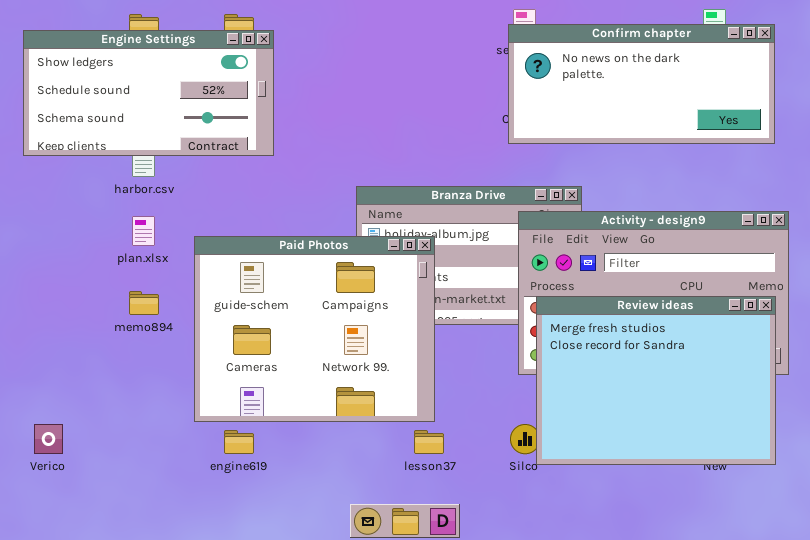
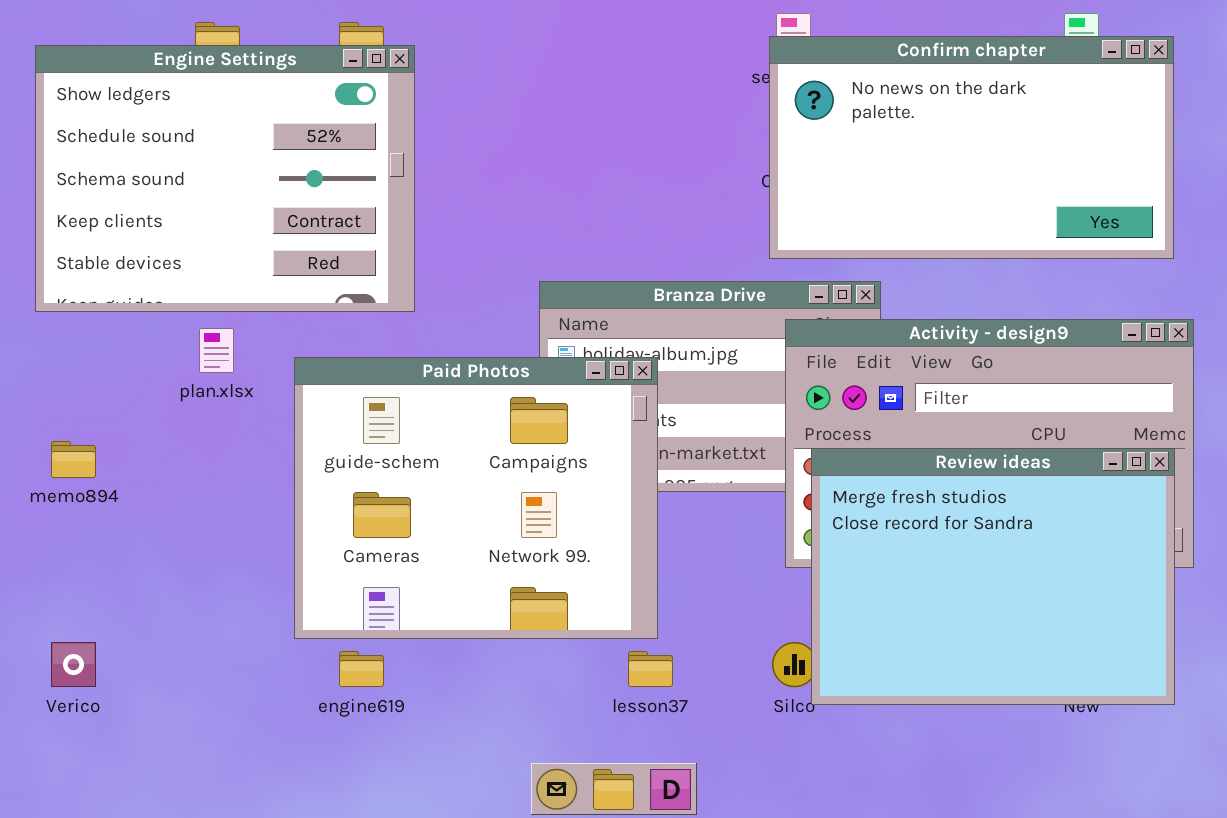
Confirm chapter: [508,24,775,144] -> [769,36,1174,259], resized
Engine Settings: [23,30,274,156] -> [35,45,415,312], resized
memo894: [129,291,159,315] -> [51,441,96,478], moved

